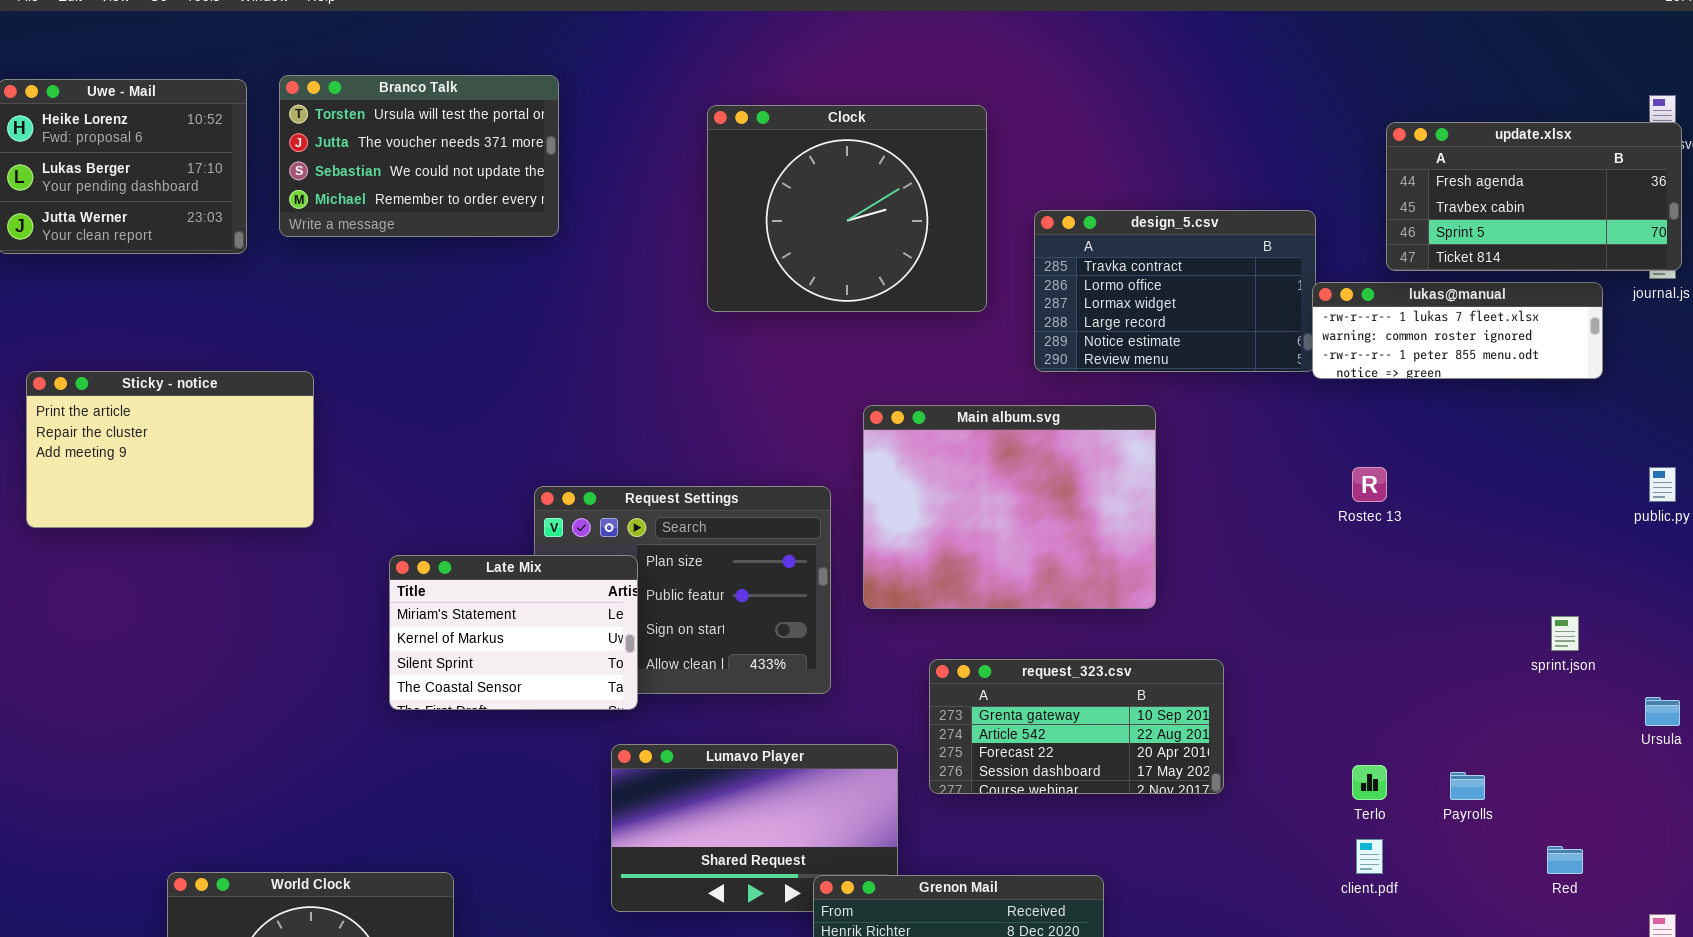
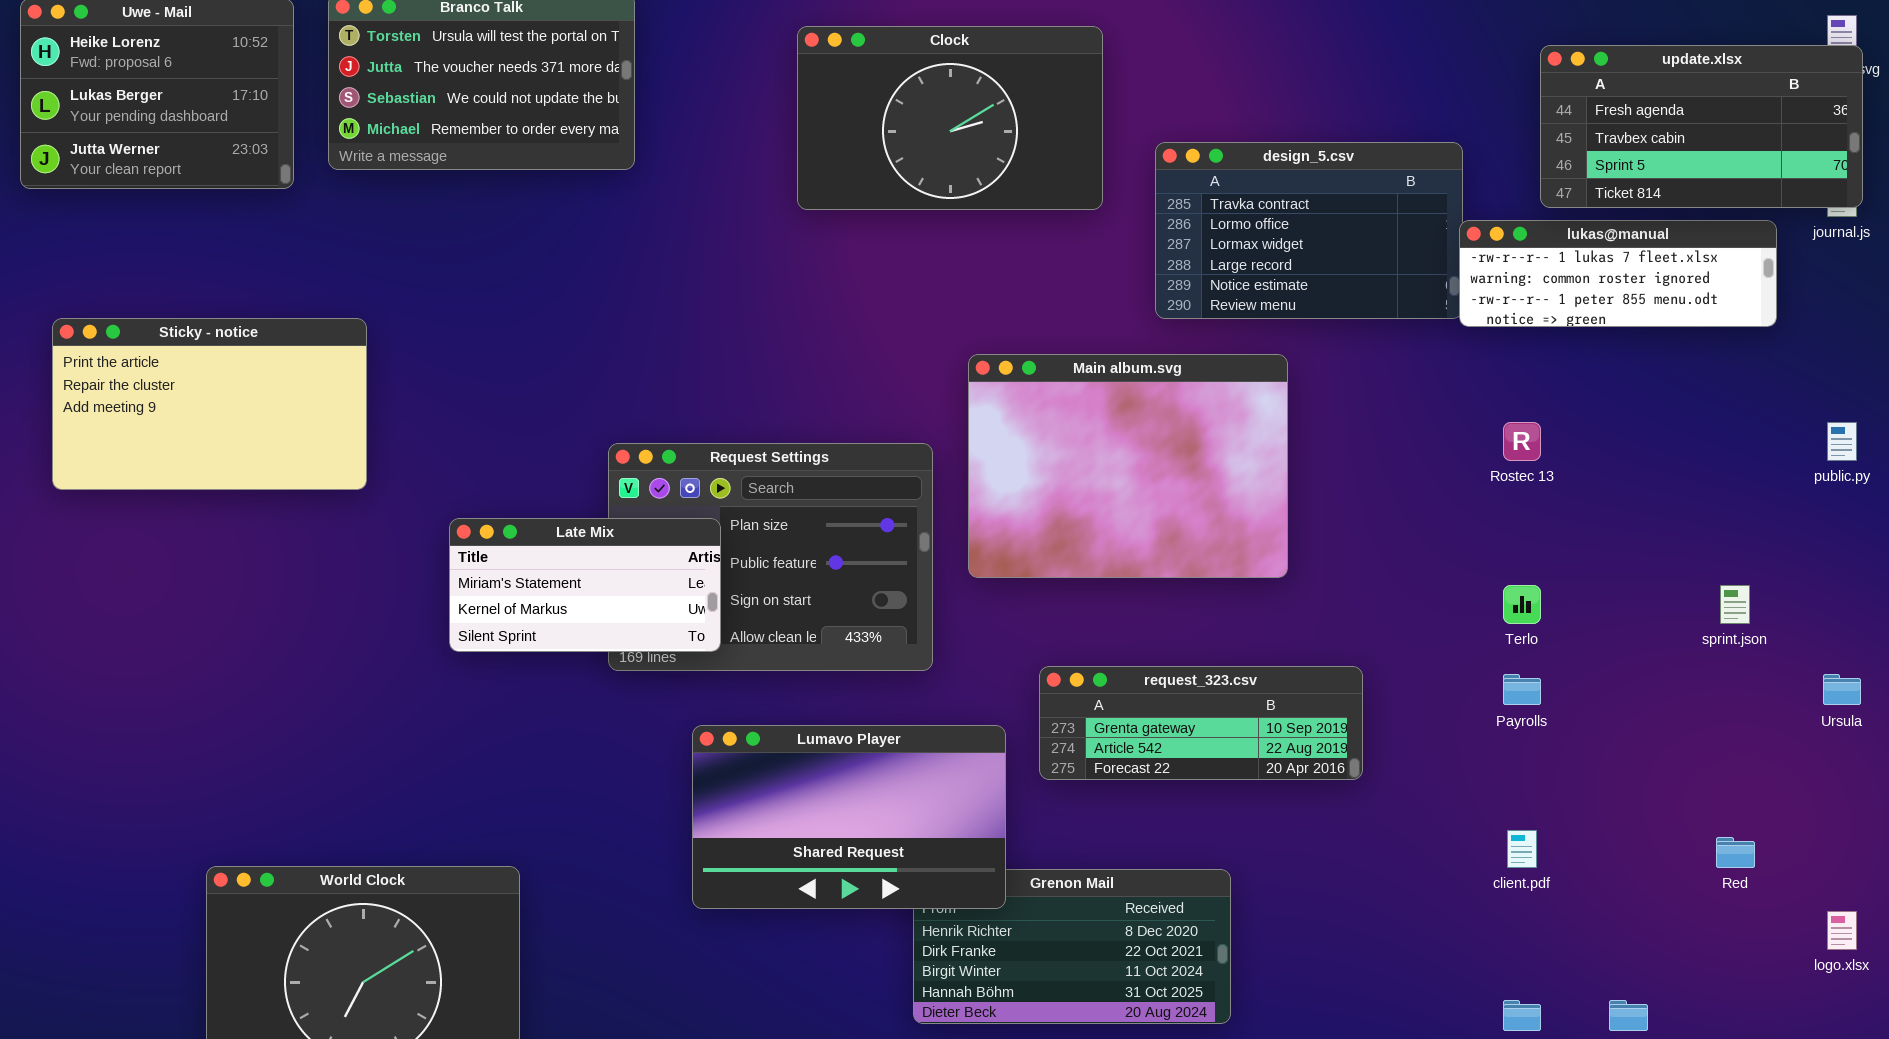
Clock: [707,105,987,312] -> [797,26,1103,210], resized
Late Mix: [389,555,638,710] -> [449,518,721,652], resized
request_323.csv: [929,659,1224,794] -> [1039,666,1363,780], resized
Lumavo Player: [611,744,898,912] -> [692,725,1006,909], raised
Terlo: [1352,765,1387,800] -> [1503,585,1541,624], moved
Payrolls: [1450,772,1485,800] -> [1503,674,1541,705], moved

